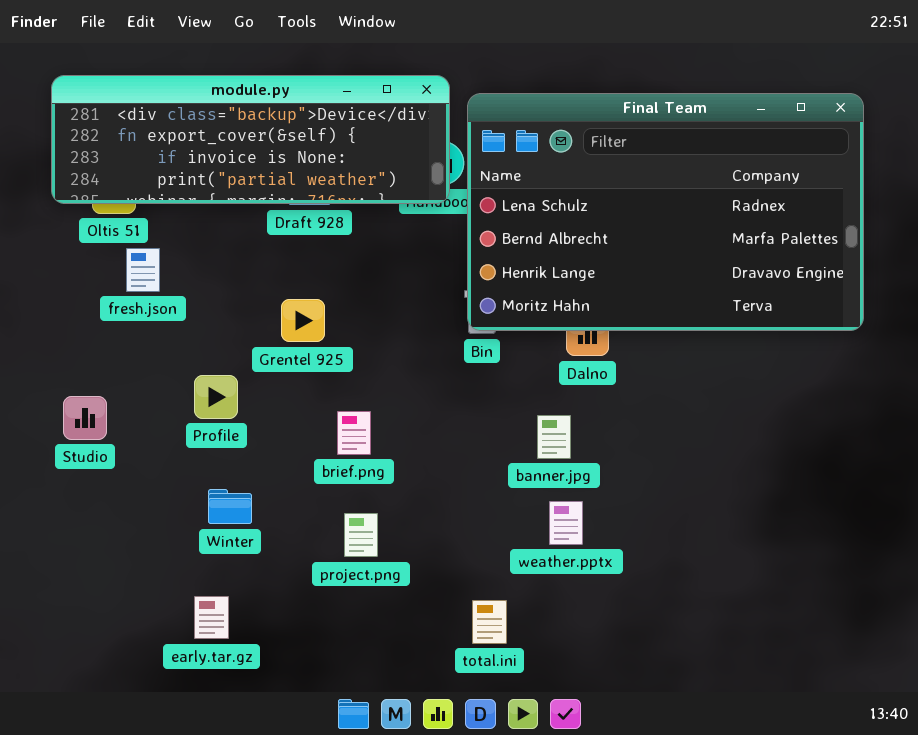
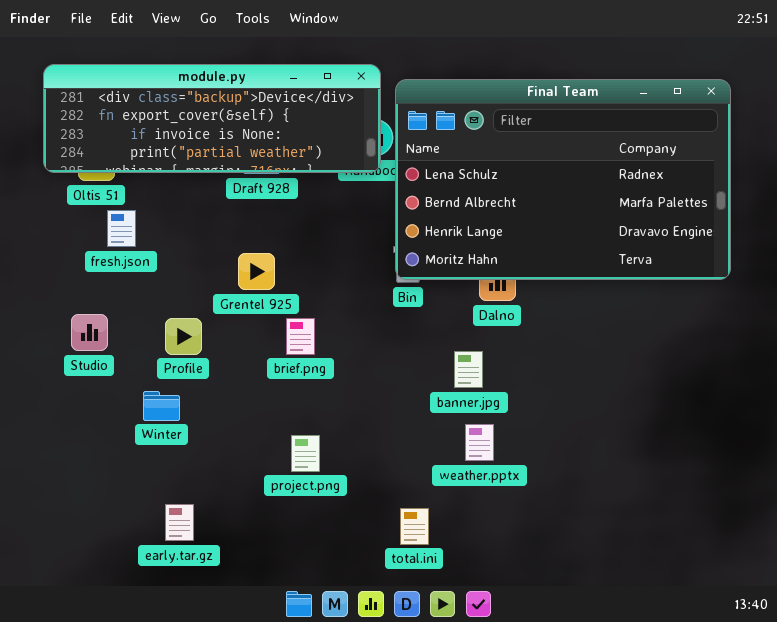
Studio: [63,396,107,440] -> [71,314,108,351], moved
brief.png: [337,411,371,455] -> [286,318,315,355], moved
Winter: [208,489,252,524] -> [143,391,180,421], moved

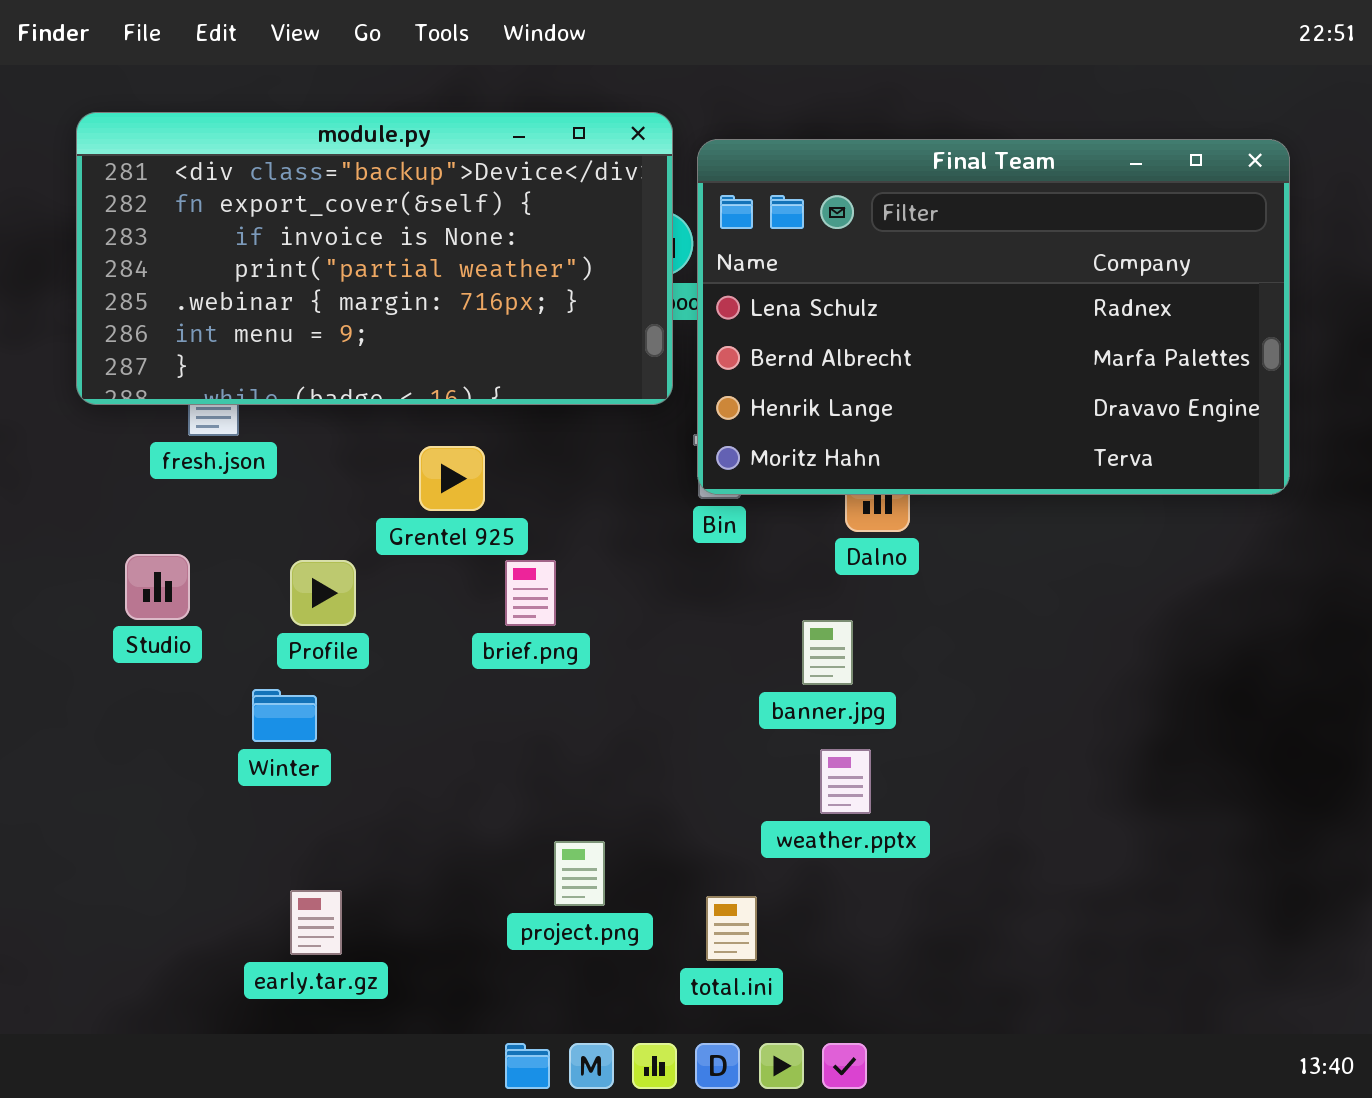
module.py: [43,64,381,173] -> [76,112,673,405], resized
project.png: [291,435,320,472] -> [554,841,605,906], moved

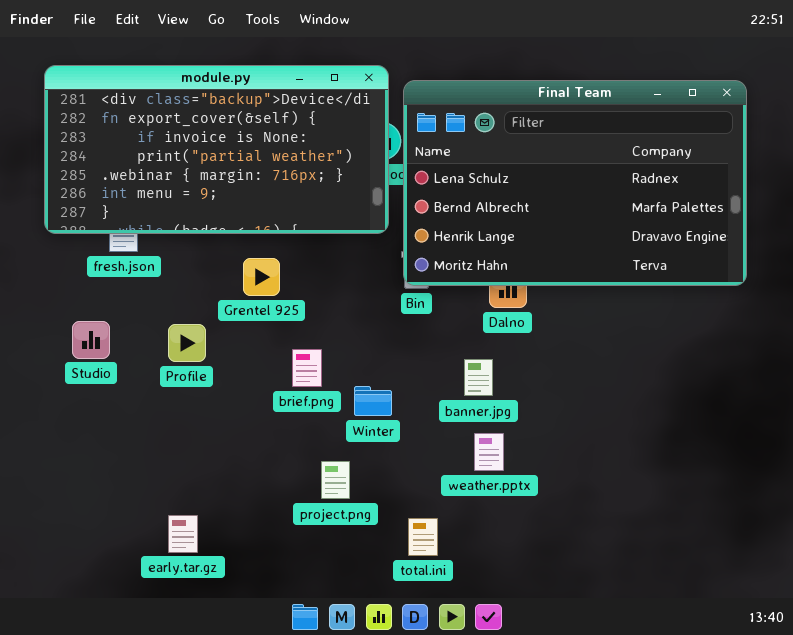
brief.png: [505,560,556,626] -> [292,349,322,387], moved
Winter: [252,689,317,742] -> [354,386,392,416], moved
project.png: [554,841,605,906] -> [321,461,350,499], moved

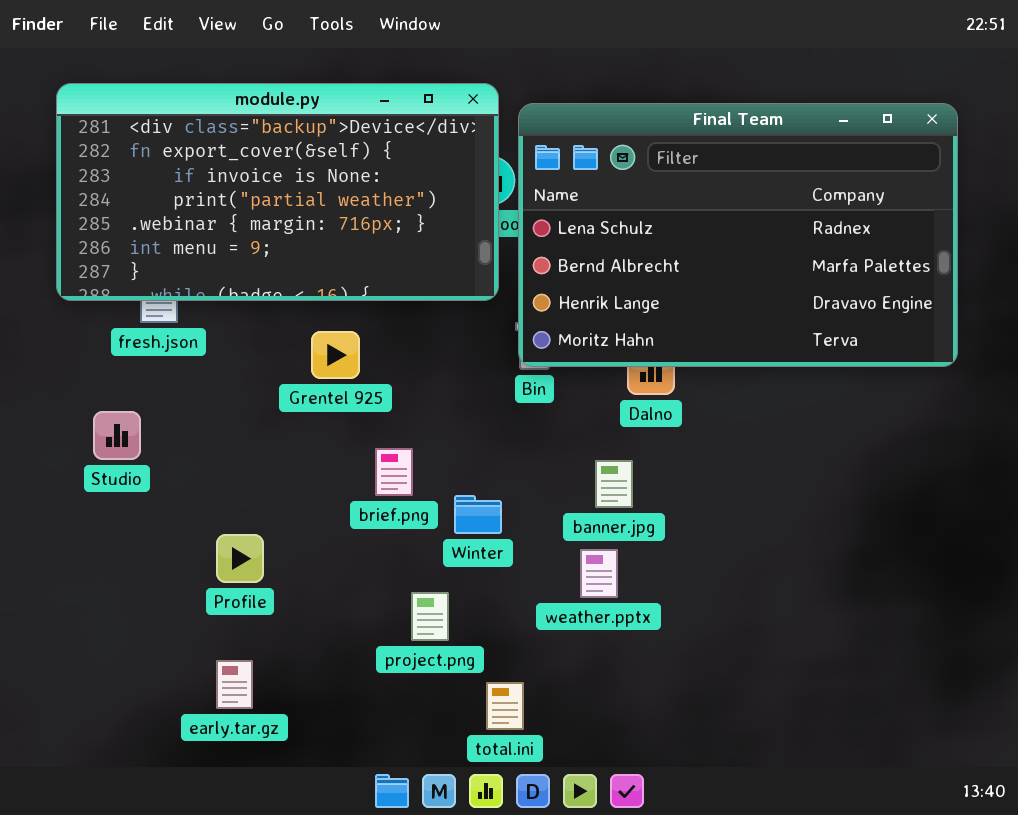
Profile: [168,324,206,362] -> [216,534,264,583], moved
weather.pptx: [474,433,504,471] -> [580,549,618,598], moved
total.ini: [408,518,438,556] -> [486,682,524,730], moved

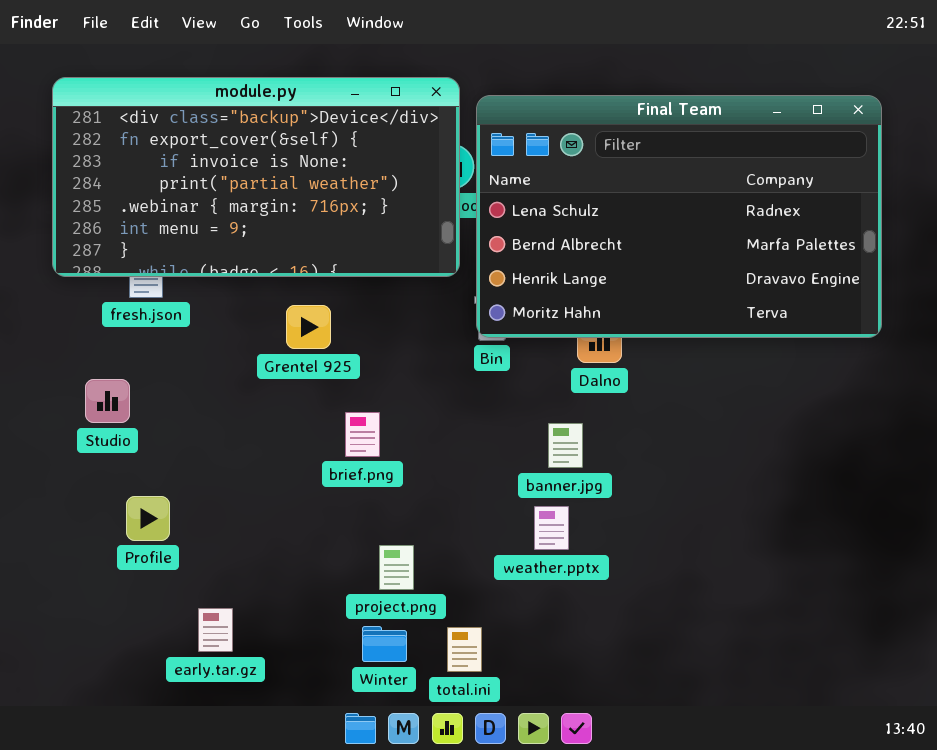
Winter: [454,495,502,534] -> [362,626,407,662], moved
Profile: [216,534,264,583] -> [126,496,170,541], moved

